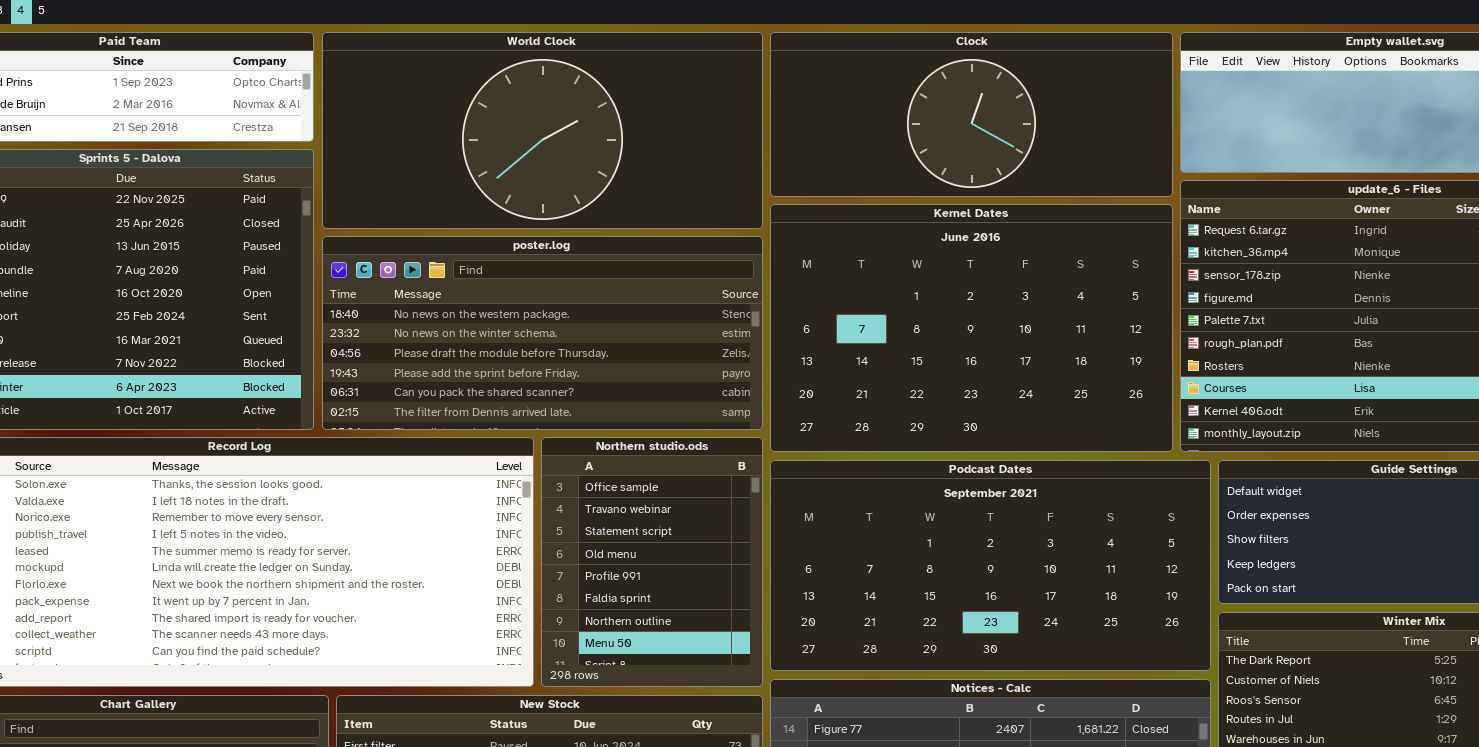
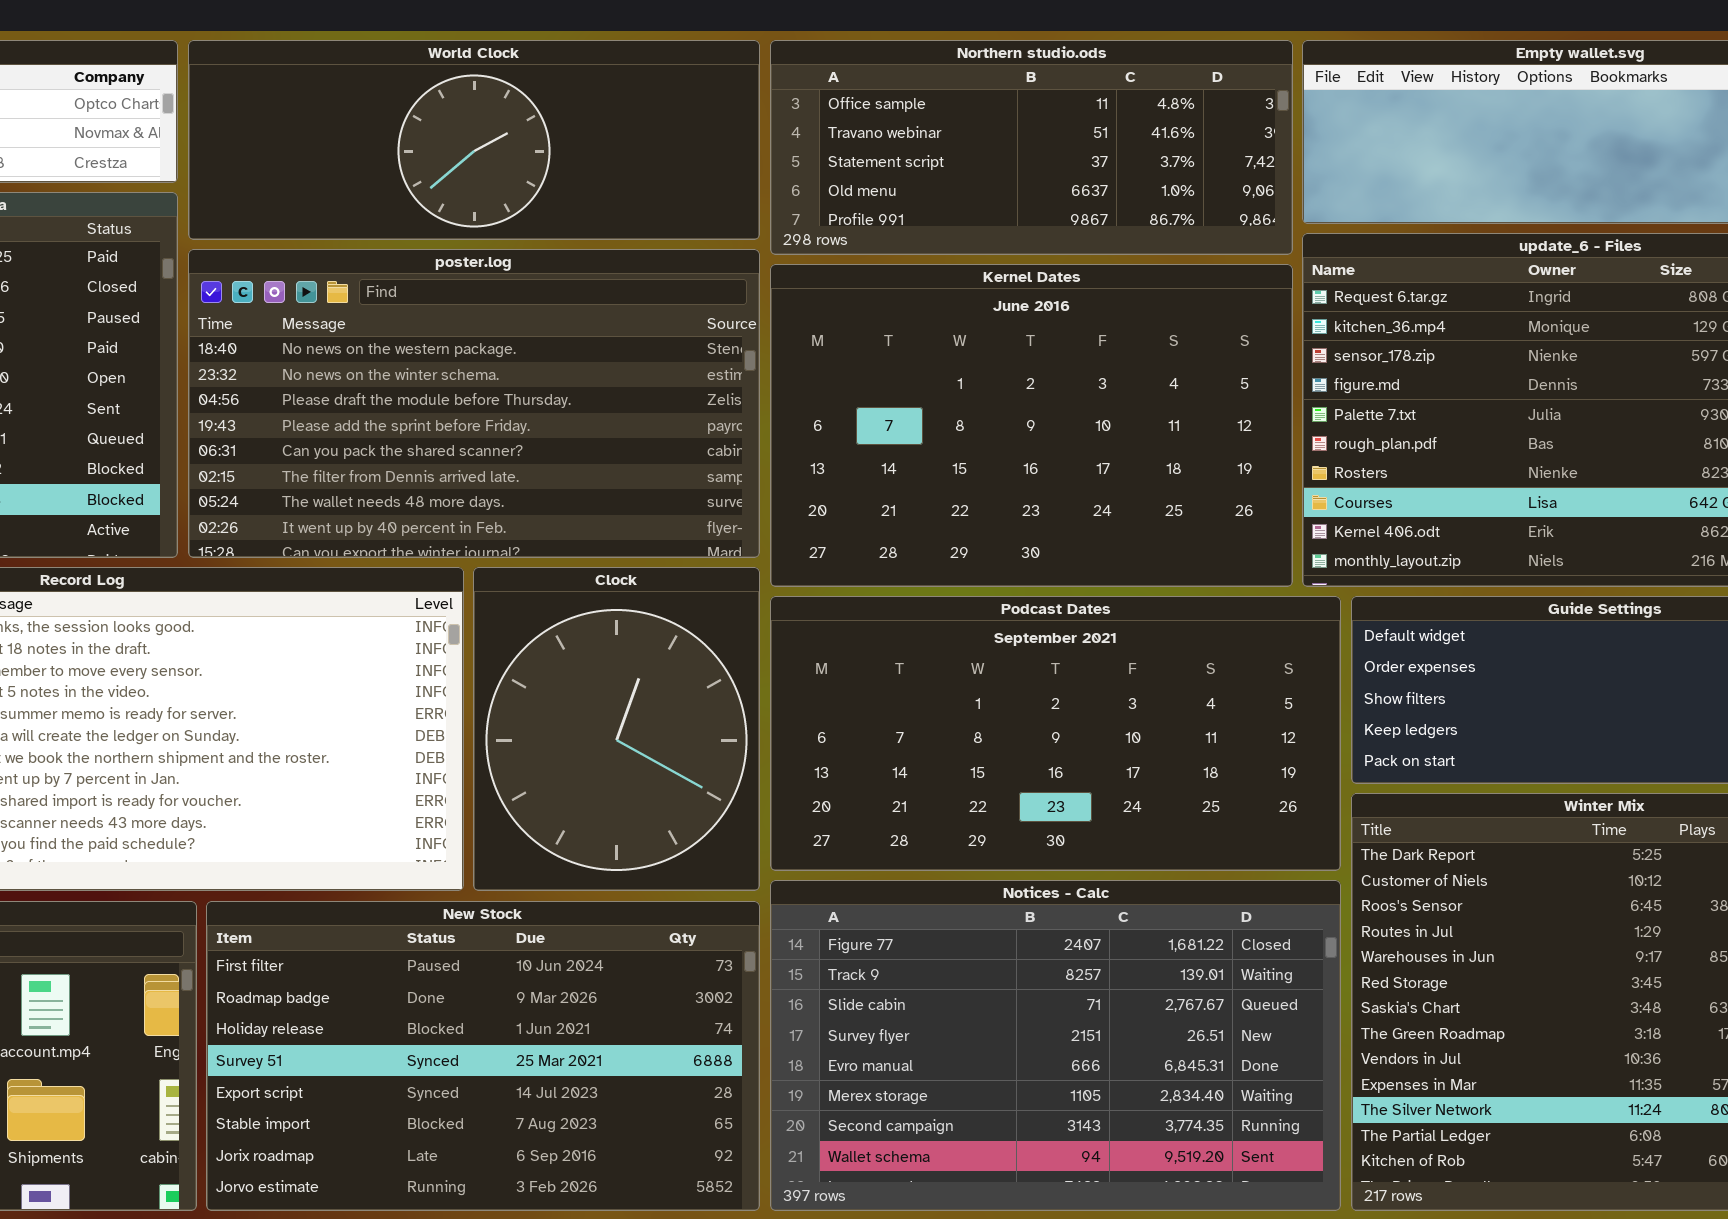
World Clock: [322,32,763,229] -> [188,40,760,240], resized
Clock: [770,32,1173,197] -> [473,567,760,891], moved, resized
poster.log: [322,236,763,430] -> [188,249,760,558], resized
Northern studio.ods: [541,437,763,687] -> [770,40,1293,255], moved, resized

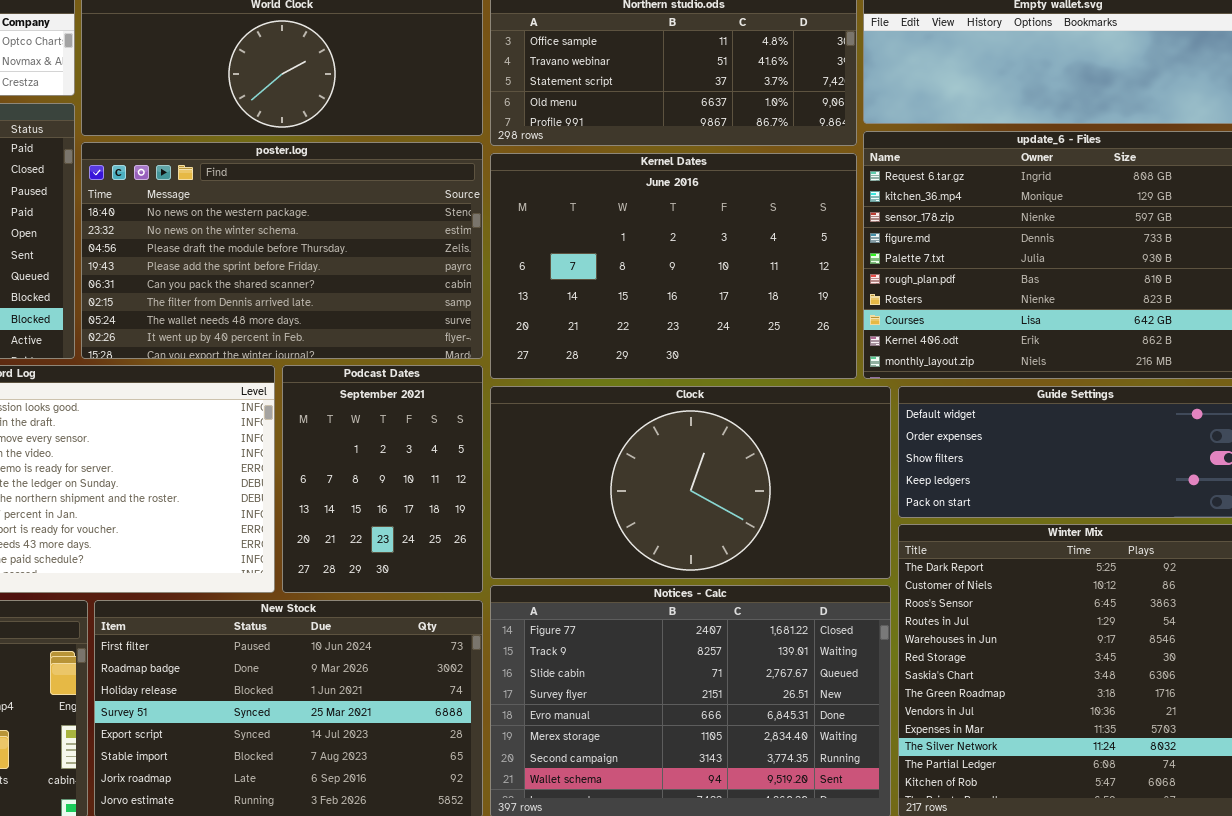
Clock: [473,567,760,891] -> [490,386,891,579], moved, resized
Podcast Dates: [770,596,1341,871] -> [282,365,483,593], moved, resized

